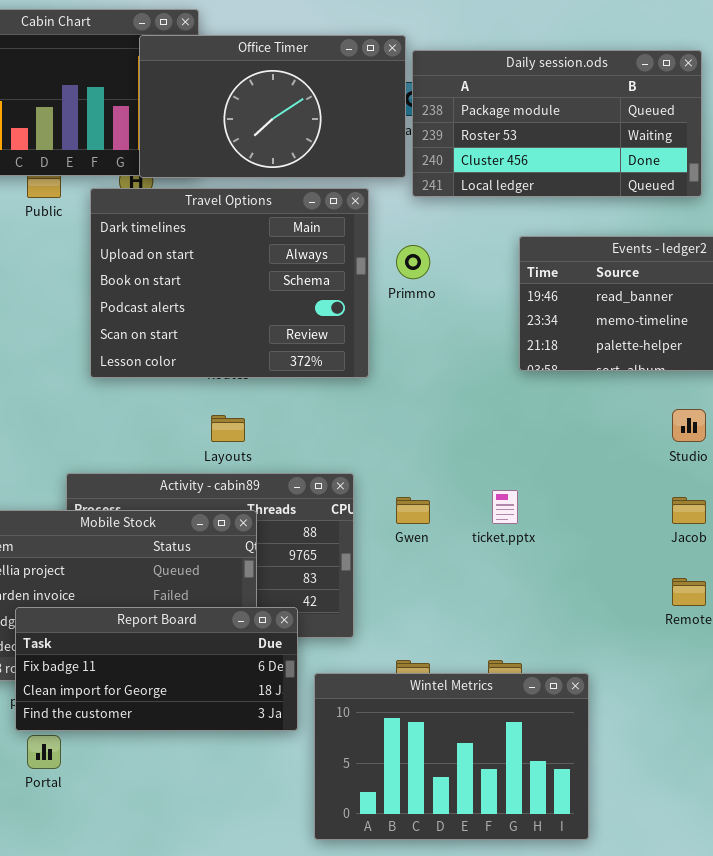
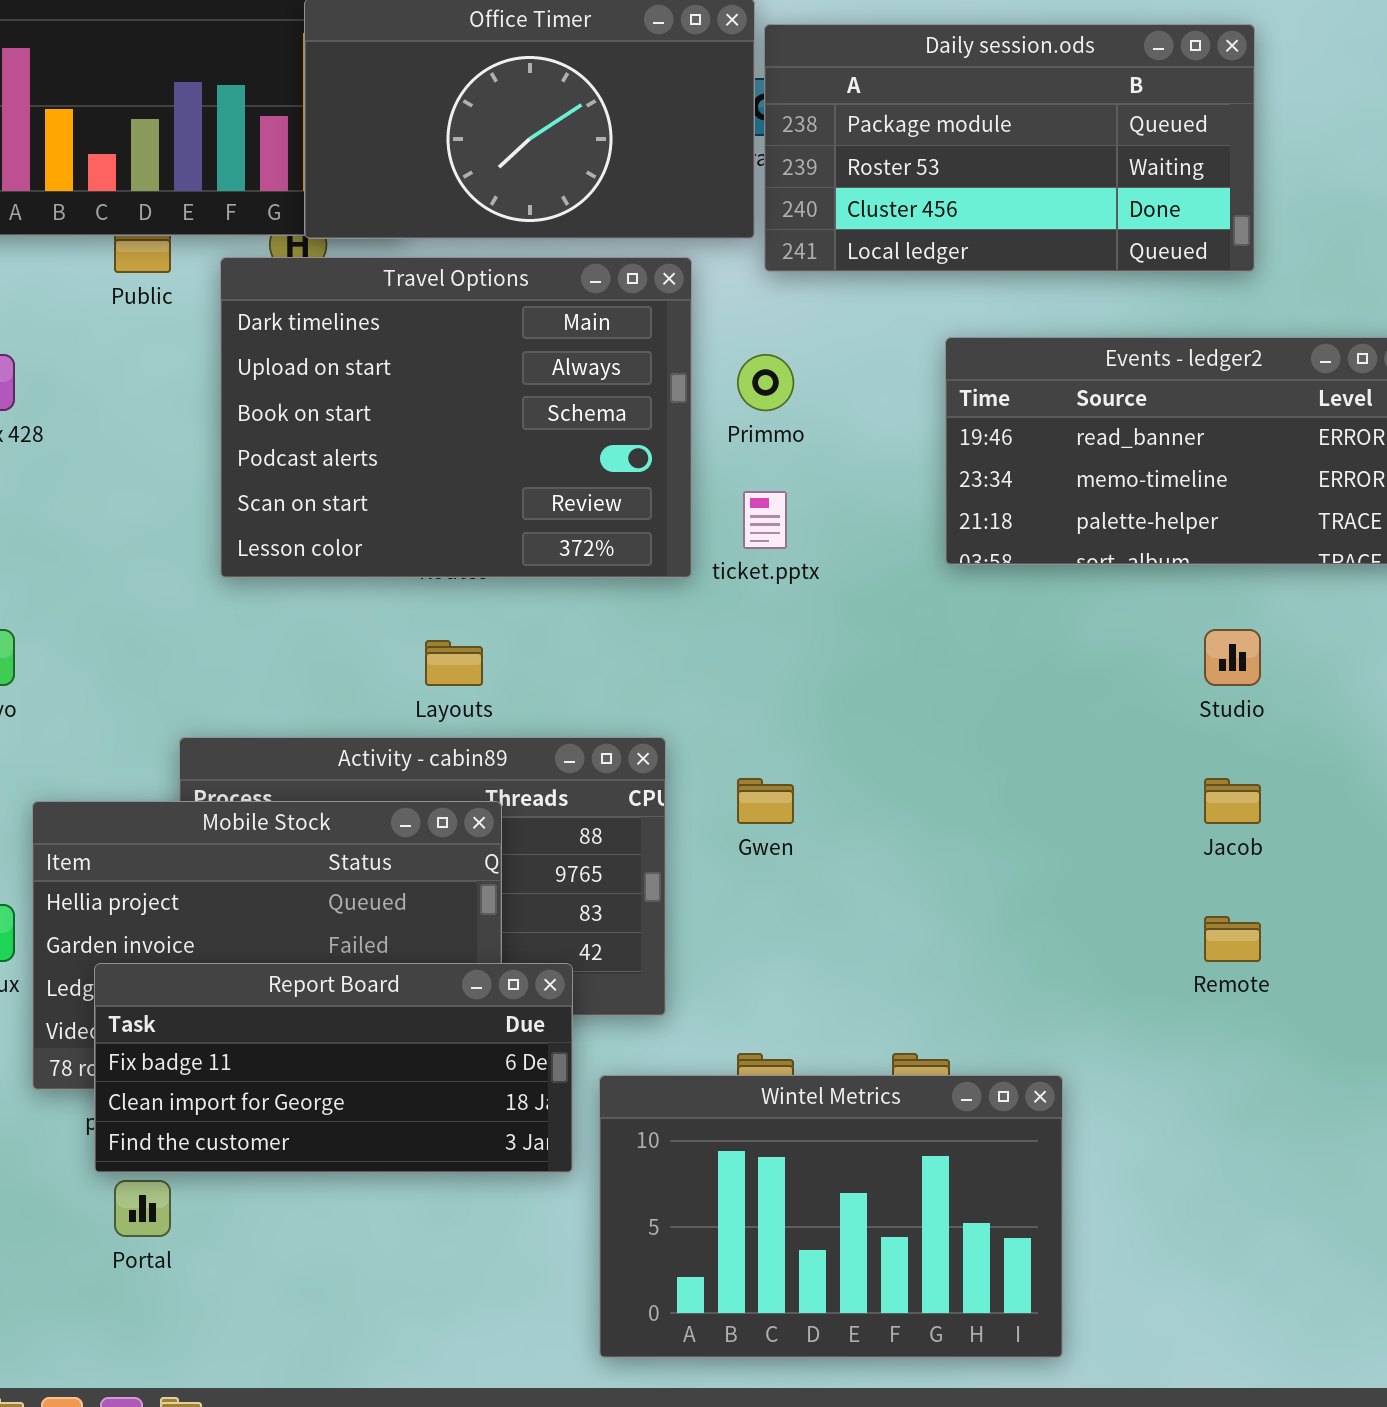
ticket.pptx: [492,490,518,524] -> [743,491,787,549], moved

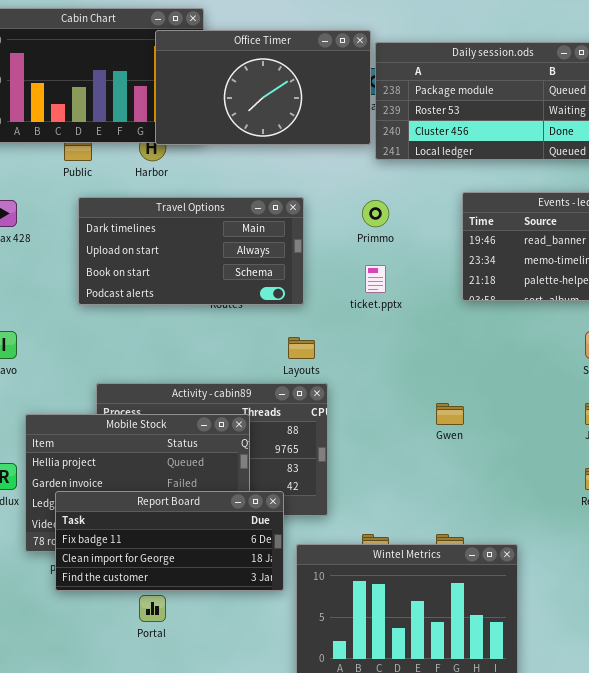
Travel Options: [220,257,692,578] -> [78,197,304,305], moved, resized
Layouts: [425,640,483,686] -> [288,337,315,359], moved
Gwen: [737,778,794,824] -> [436,403,464,425], moved
Portal: [114,1180,171,1237] -> [139,595,166,622], moved

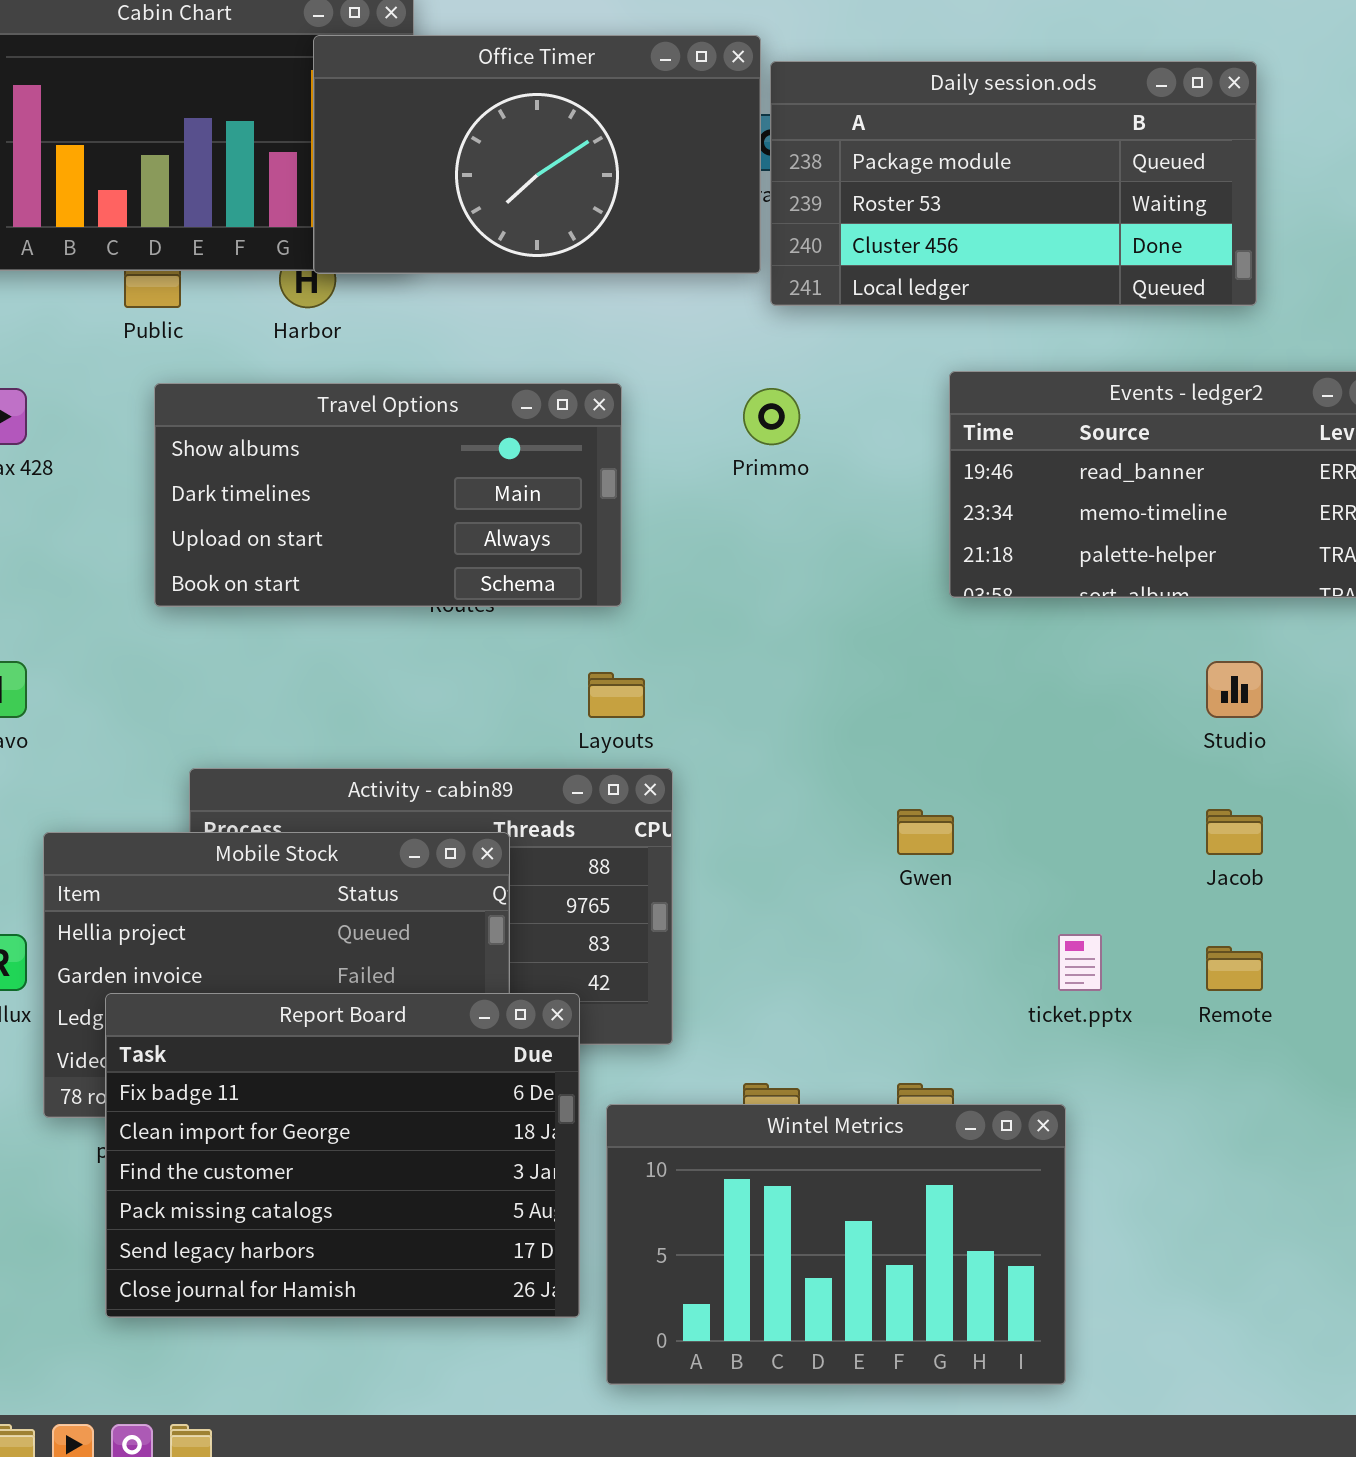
Travel Options: [78,197,304,305] -> [154,383,622,607], scrolled up 1 row
ticket.pptx: [365,265,386,293] -> [1058,934,1102,991], moved
Report Board: [55,491,284,591] -> [105,993,580,1318], resized

